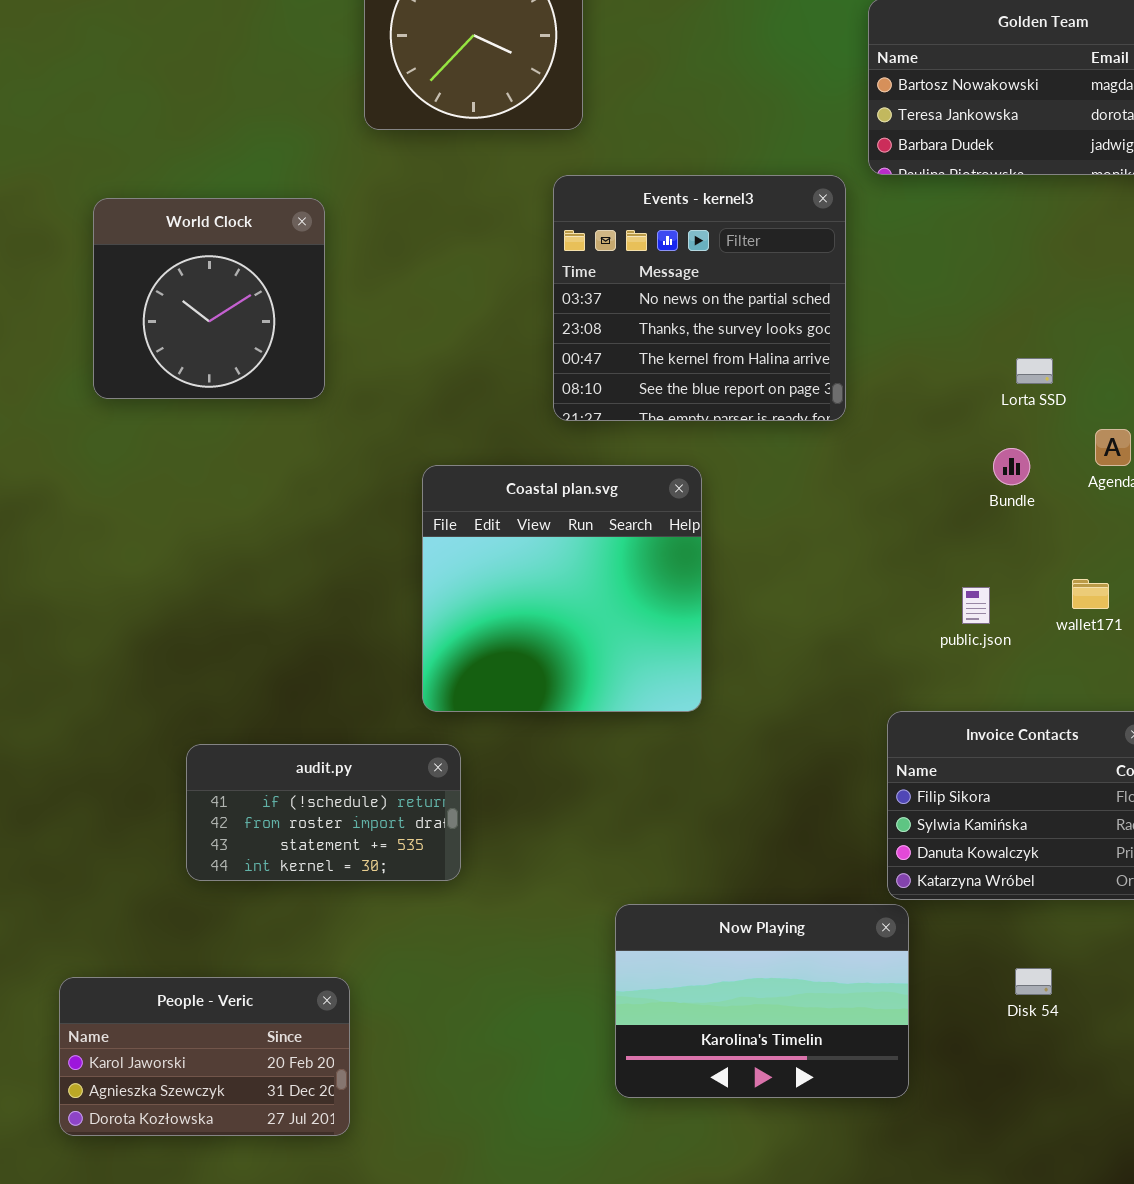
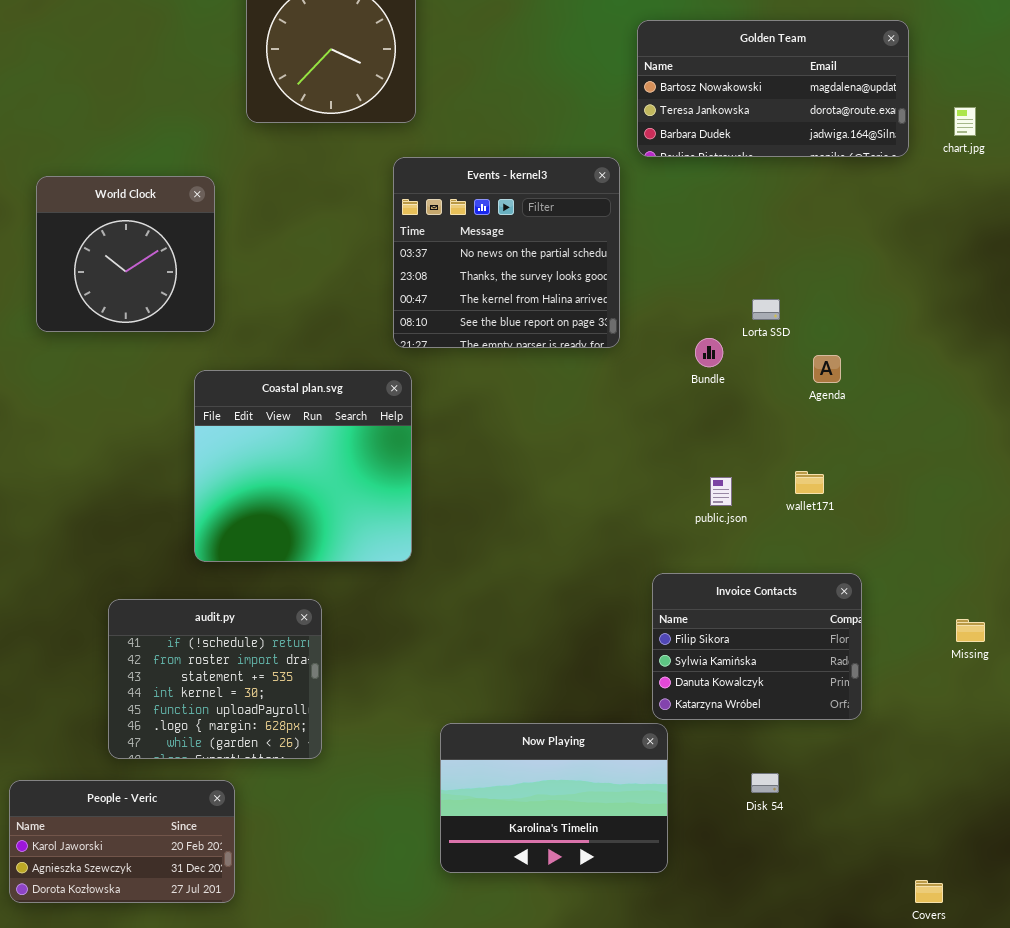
Bundle: [993,448,1030,485] -> [695,338,723,367], moved
Coastal plan.svg: [422,465,702,712] -> [194,370,412,562], moved
audit.py: [186,744,461,881] -> [108,599,322,759], resized

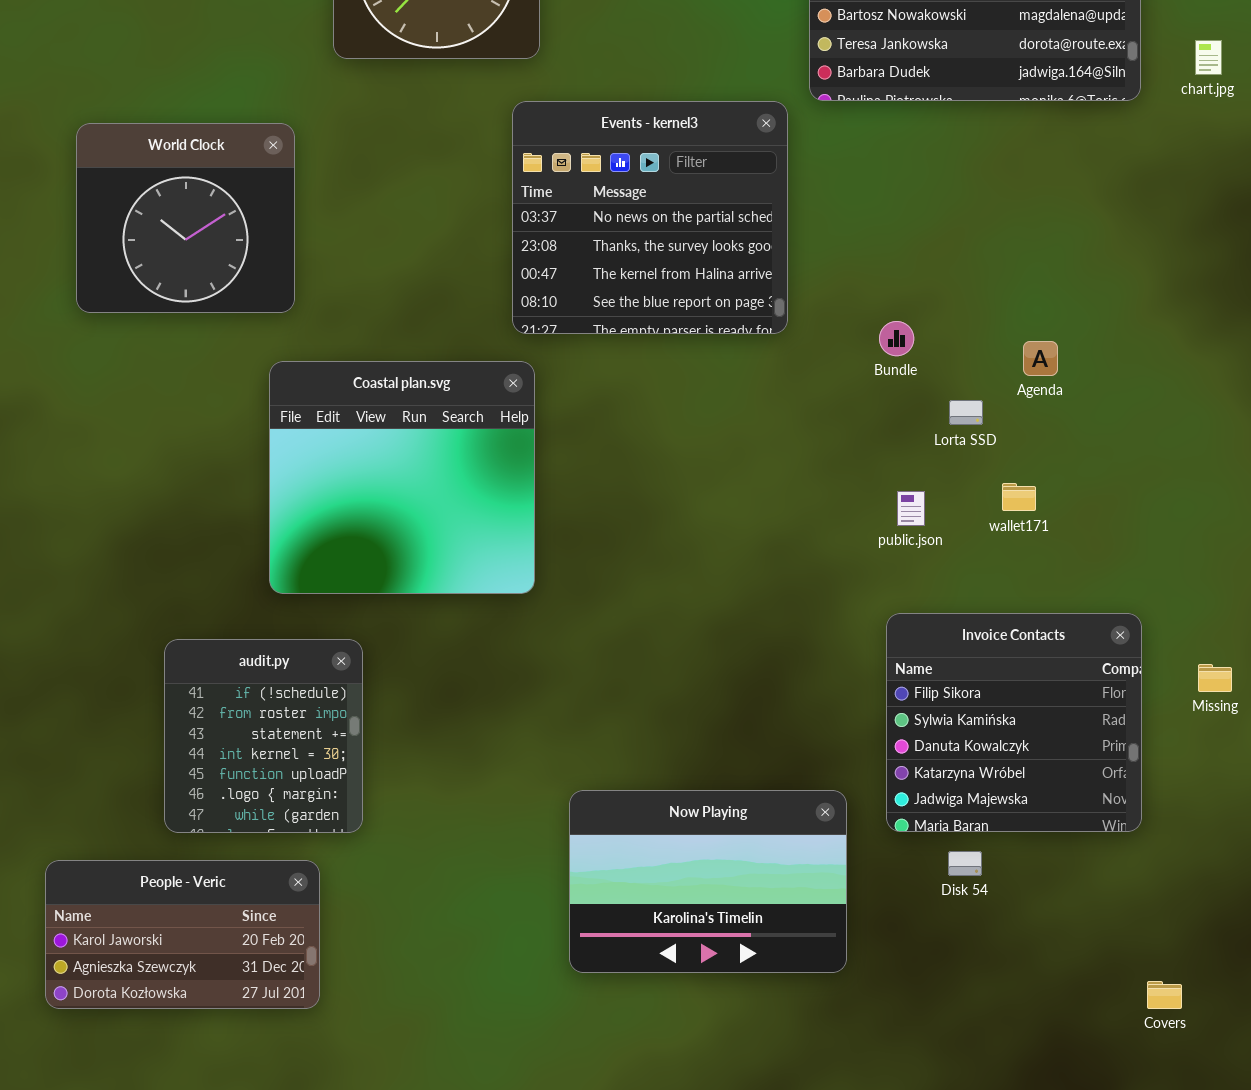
Lorta SSD: [752,299,780,320] -> [949,400,983,425], moved
Invoice Contacts: [652,573,862,720] -> [886,613,1142,832], moved, resized
audit.py: [108,599,322,759] -> [164,639,363,833], resized

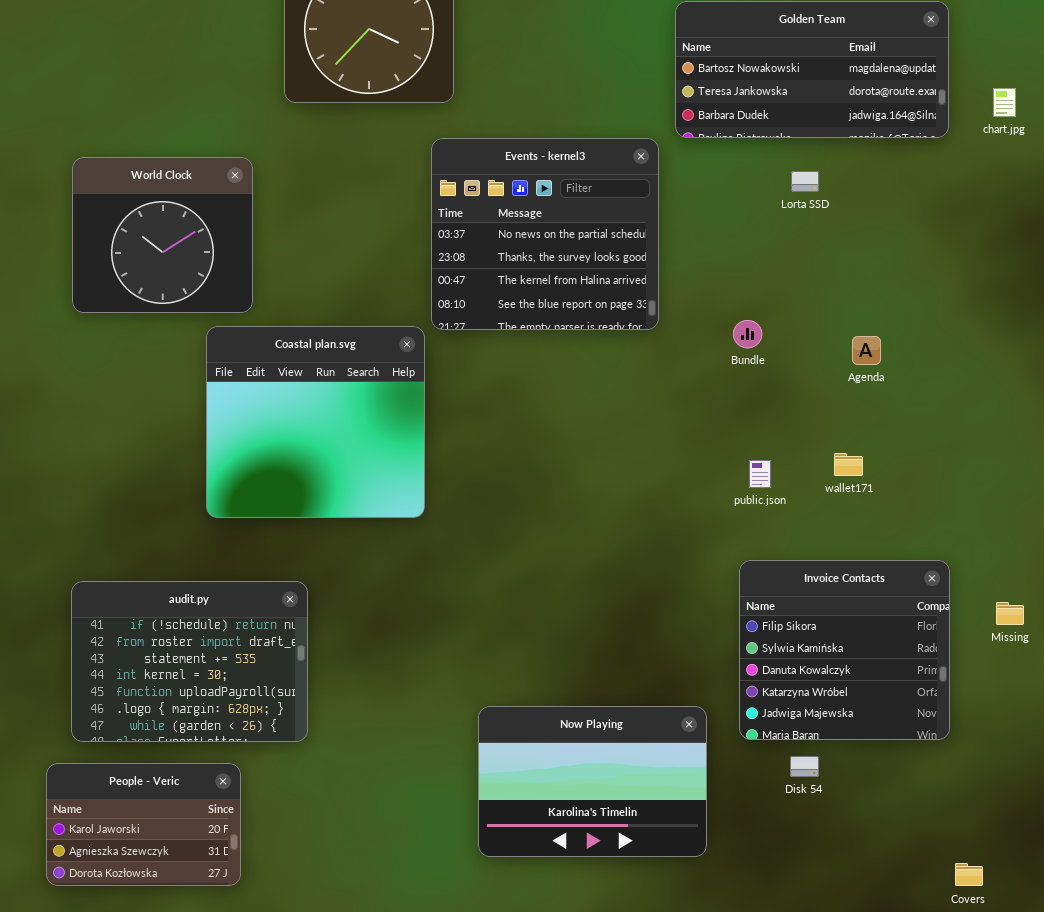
Coastal plan.svg: [269,361,535,594] -> [206,326,425,518], moved
Lorta SSD: [949,400,983,425] -> [791,171,819,192], moved
audit.py: [164,639,363,833] -> [71,581,308,742], resized
People - Veric: [45,860,320,1009] -> [46,763,241,886], resized

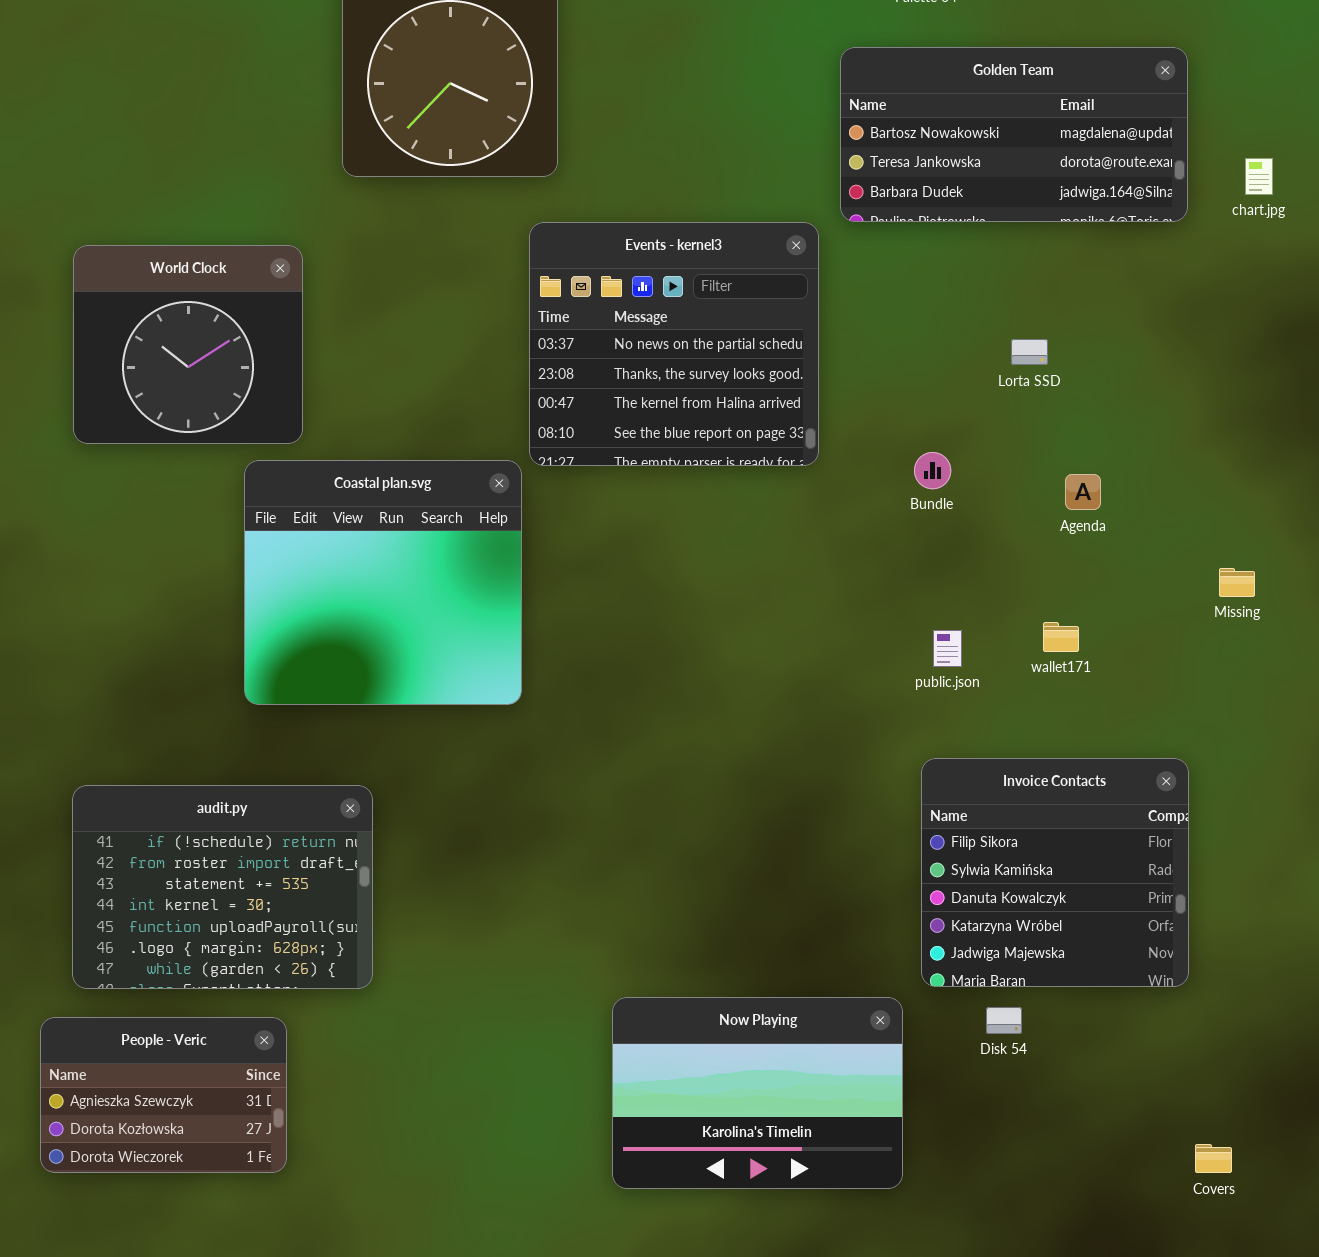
Lorta SSD: [791,171,819,192] -> [1011,339,1048,365], moved
Missing: [996,602,1024,625] -> [1219,568,1255,597], moved
Now Playing: [478,706,707,857] -> [612,997,903,1189], moved
People - Veric: [46,763,241,886] -> [40,1017,287,1173], scrolled down 1 row

